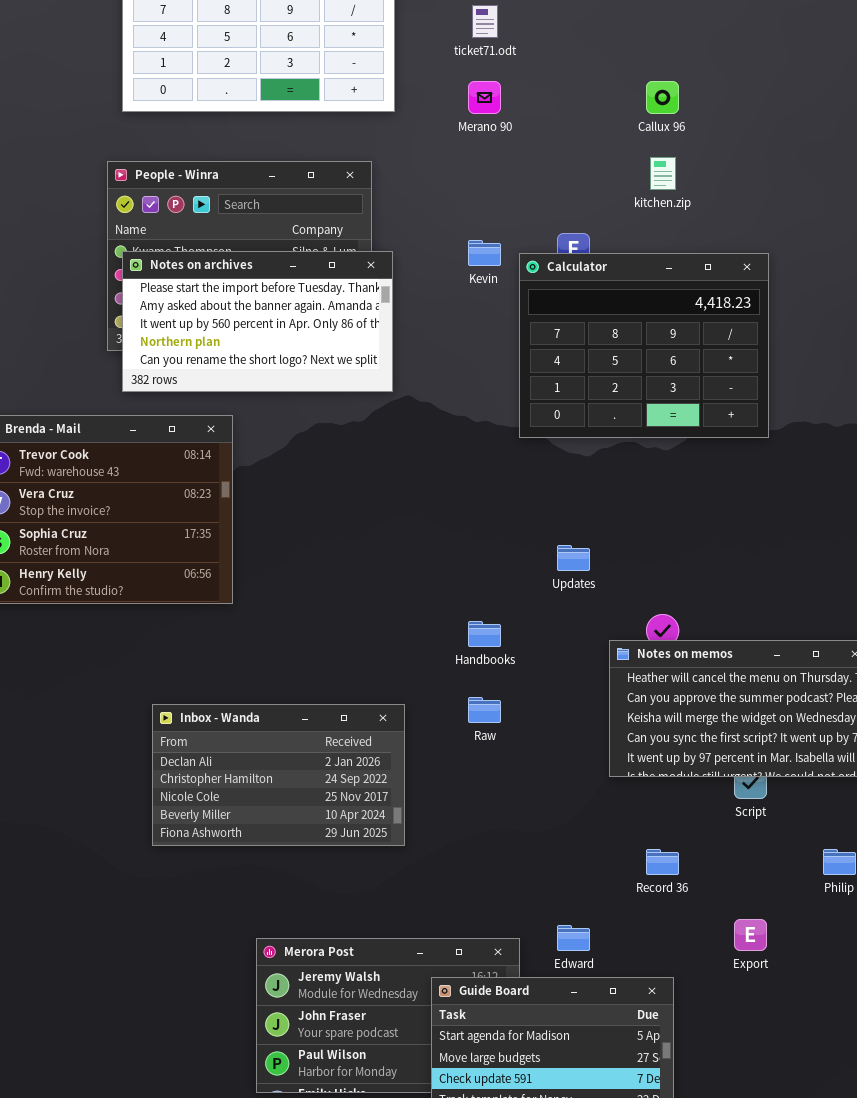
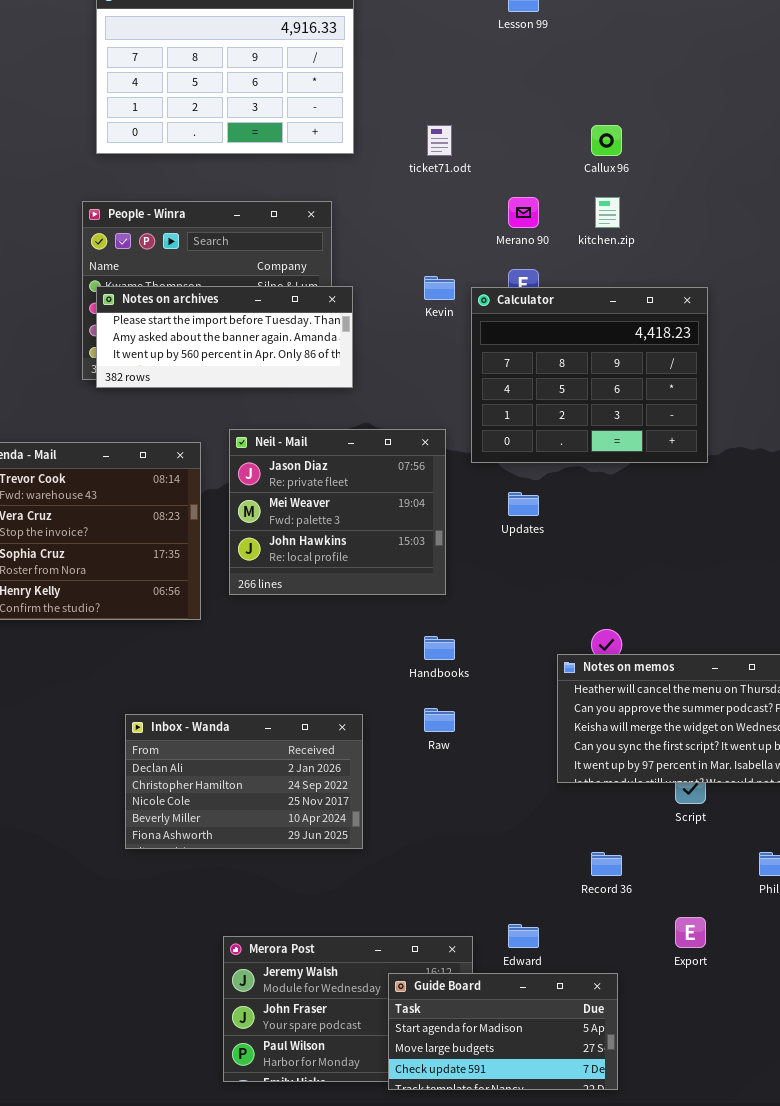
ticket71.odt: [472,5,498,38] -> [427,125,452,156], moved
Merano 90: [468,81,501,114] -> [508,197,539,228], moved
Notes on archives: [122,251,393,392] -> [96,286,353,388], resized
Neil - Mail: none -> [229,429,446,595], opened
Updates: [557,545,590,571] -> [508,492,539,516], moved

